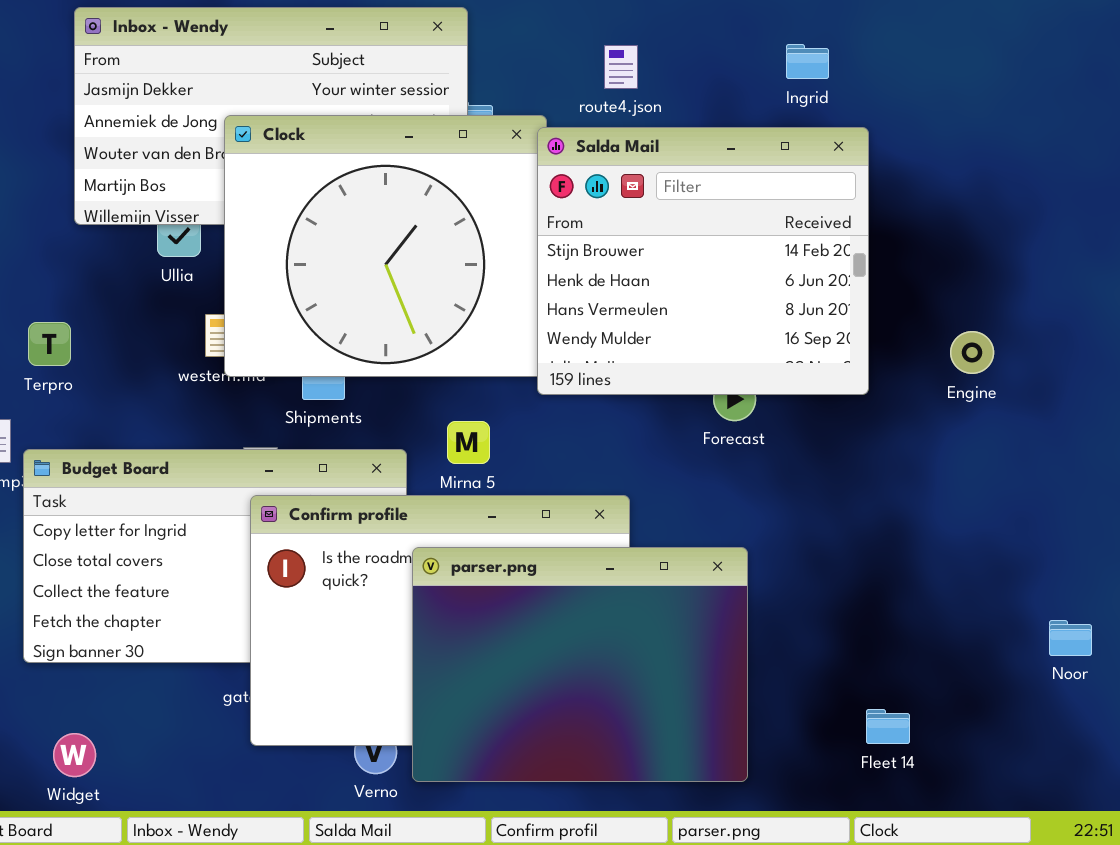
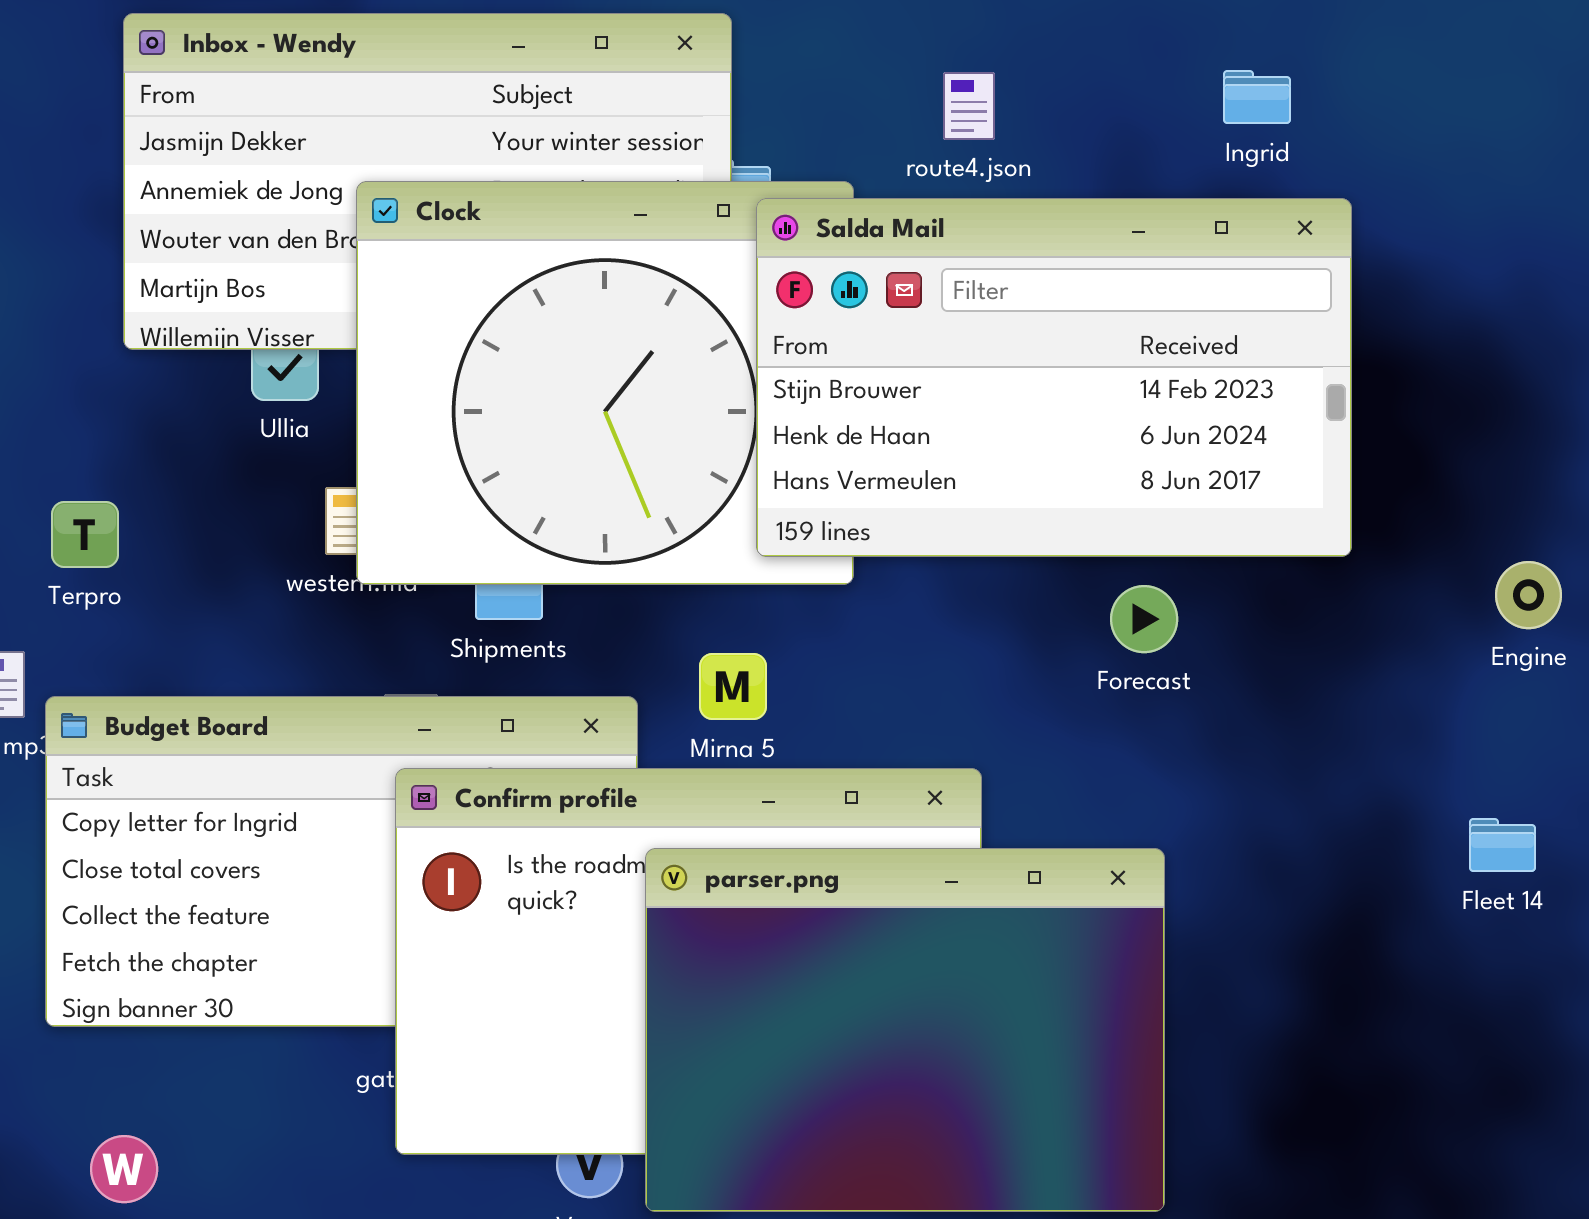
Salda Mail: [537,127,869,395] -> [756,198,1352,557], resized
Engine: [950,331,994,374] -> [1495,561,1562,629], moved
Fleet 14: [866,709,910,744] -> [1469,818,1536,872], moved

